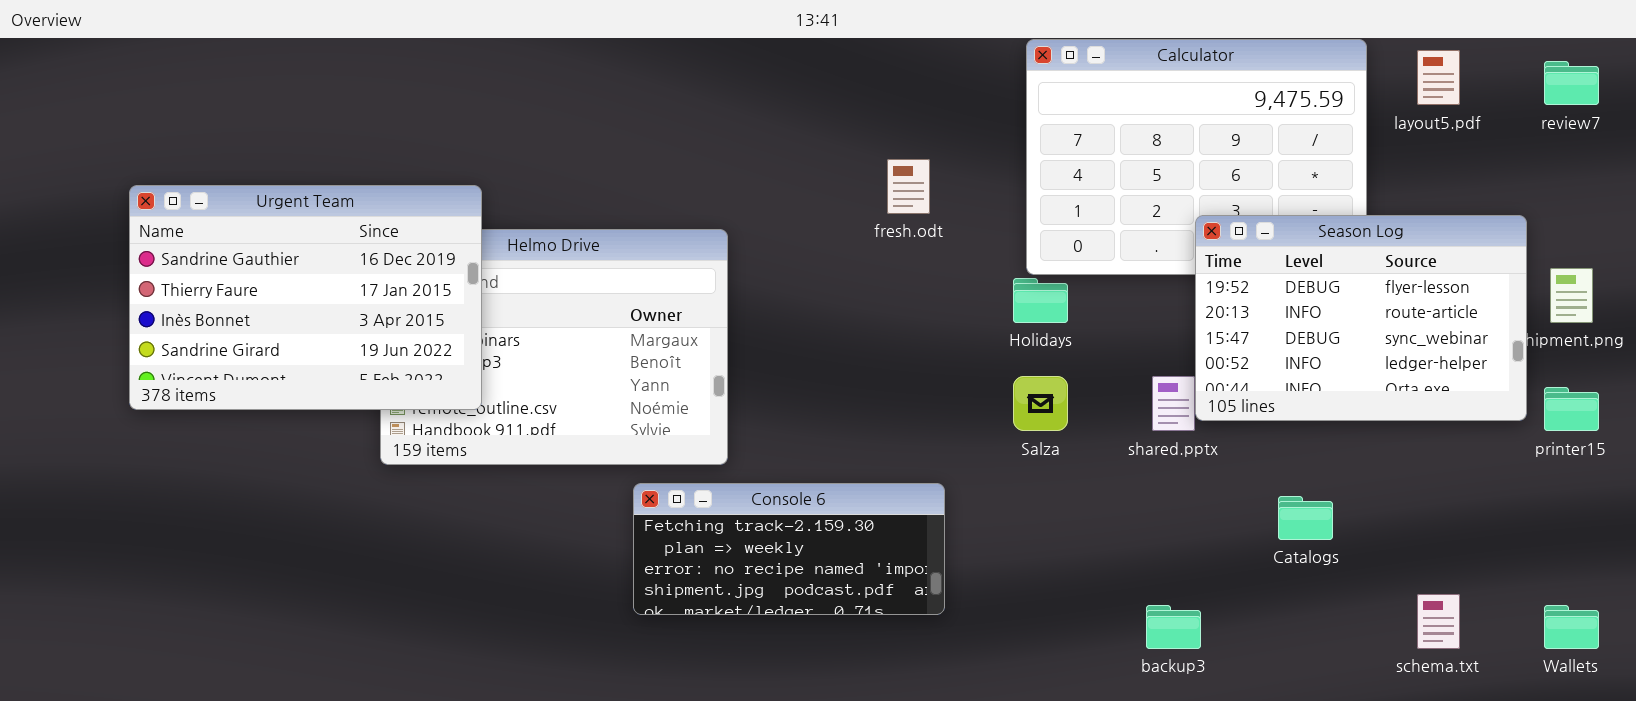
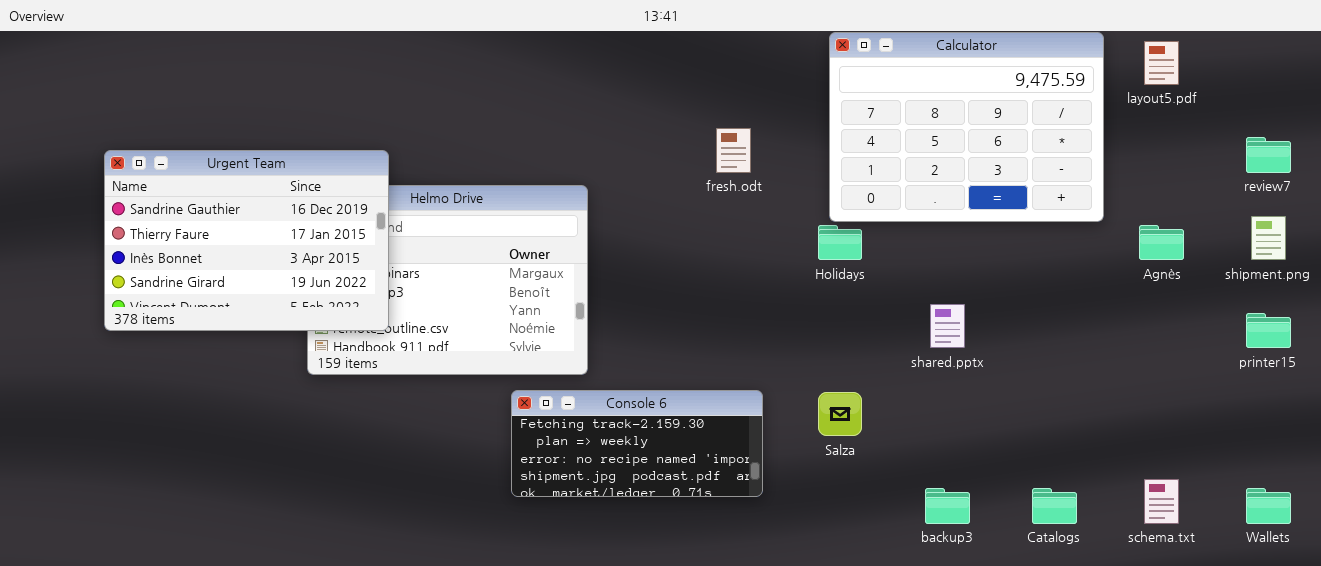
review7: [1544,61,1599,105] -> [1246,137,1291,173], moved
Season Log: [1195,215,1527,421] -> none, closed
Salza: [1013,376,1068,431] -> [818,392,862,436], moved
Catalogs: [1278,496,1333,540] -> [1032,488,1077,524], moved

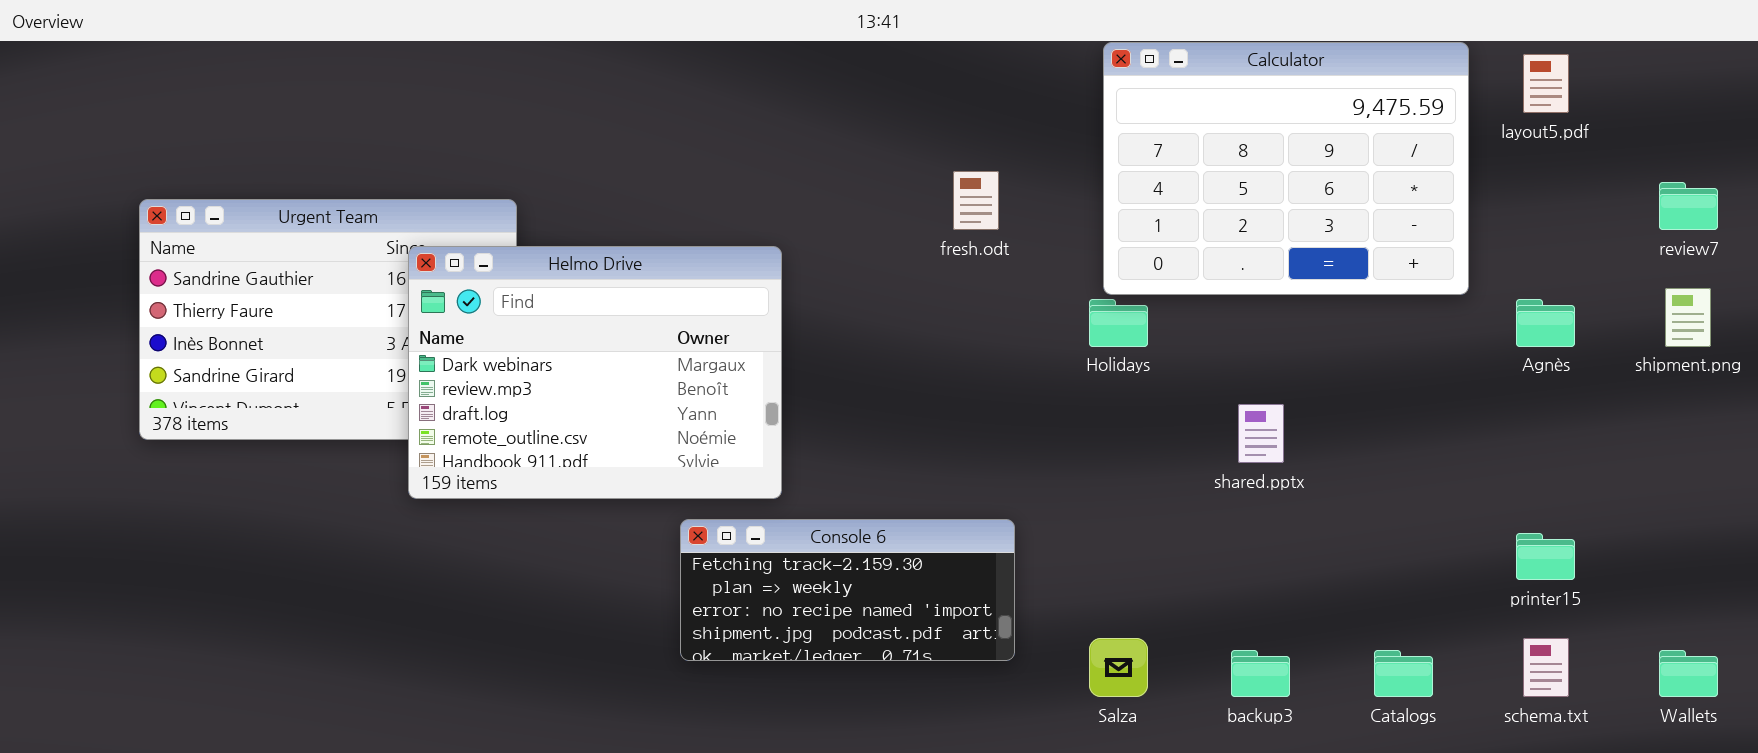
Helmo Drive: [307,185,588,375] -> [408,246,782,499], raised
printer15: [1246,313,1291,348] -> [1516,533,1575,580], moved
Salza: [818,392,862,436] -> [1089,638,1148,697], moved

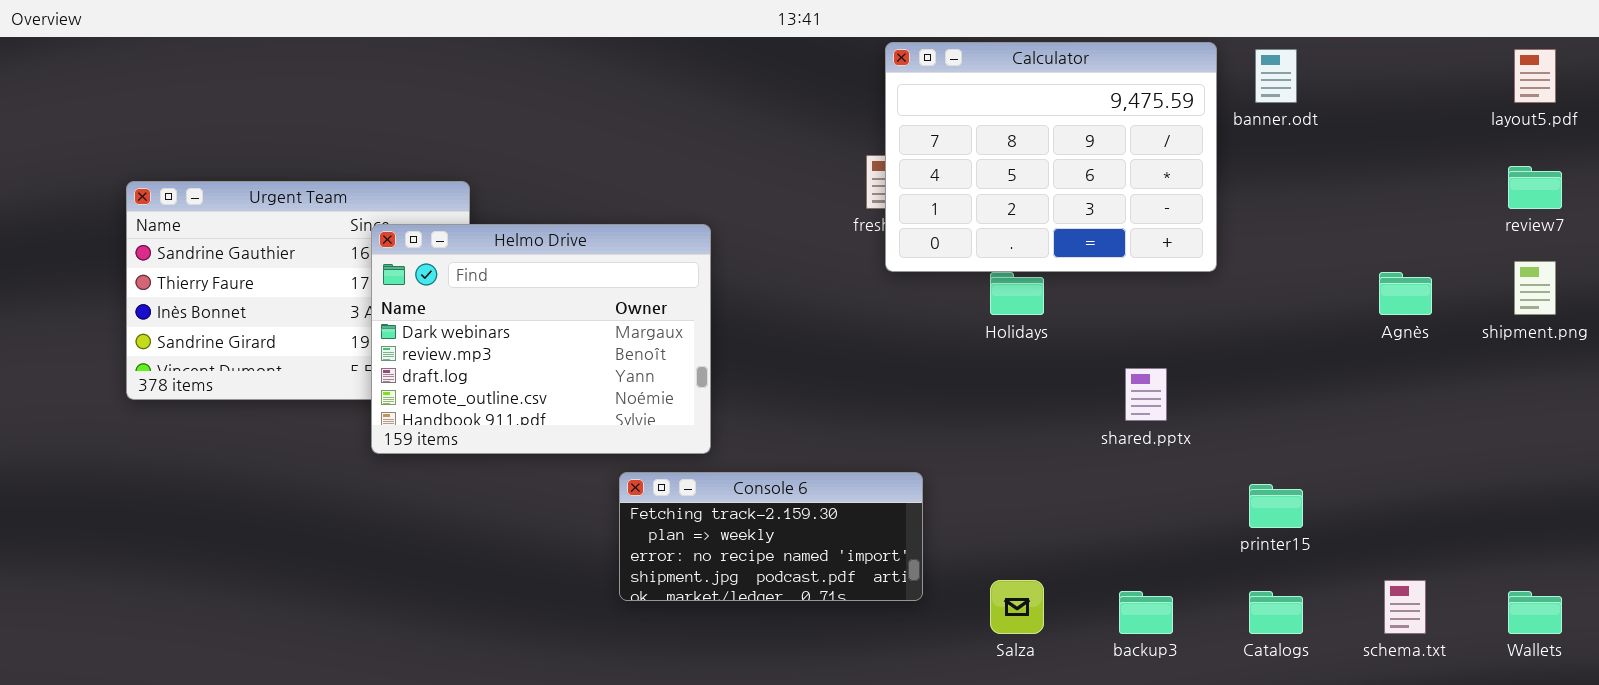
Calculator: [1103,42,1469,295] -> [885,42,1217,272], moved
layout5.pdf: [1523,54,1569,113] -> [1514,49,1556,103], moved
printer15: [1516,533,1575,580] -> [1249,484,1303,528], moved

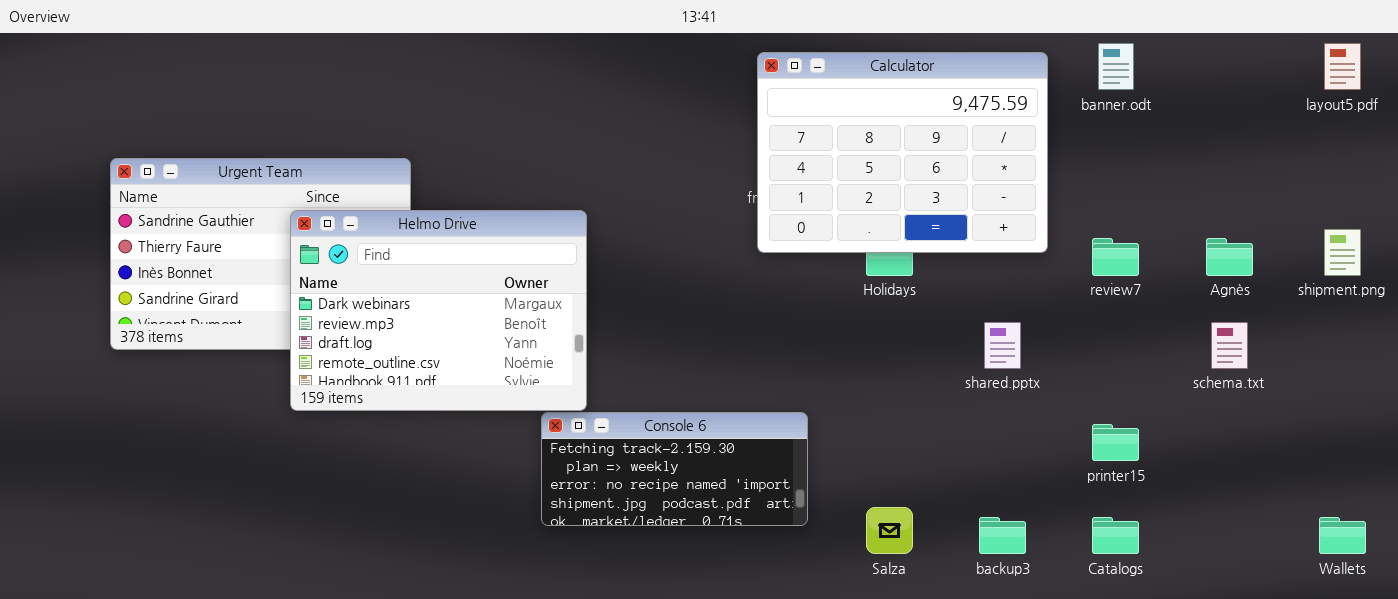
Calculator: [885,42,1217,272] -> [757,52,1048,253], moved
review7: [1508,166,1562,209] -> [1092,238,1139,276], moved
Helmo Drive: [371,224,711,454] -> [290,210,587,411], moved
schema.txt: [1384,580,1426,634] -> [1211,322,1248,369], moved

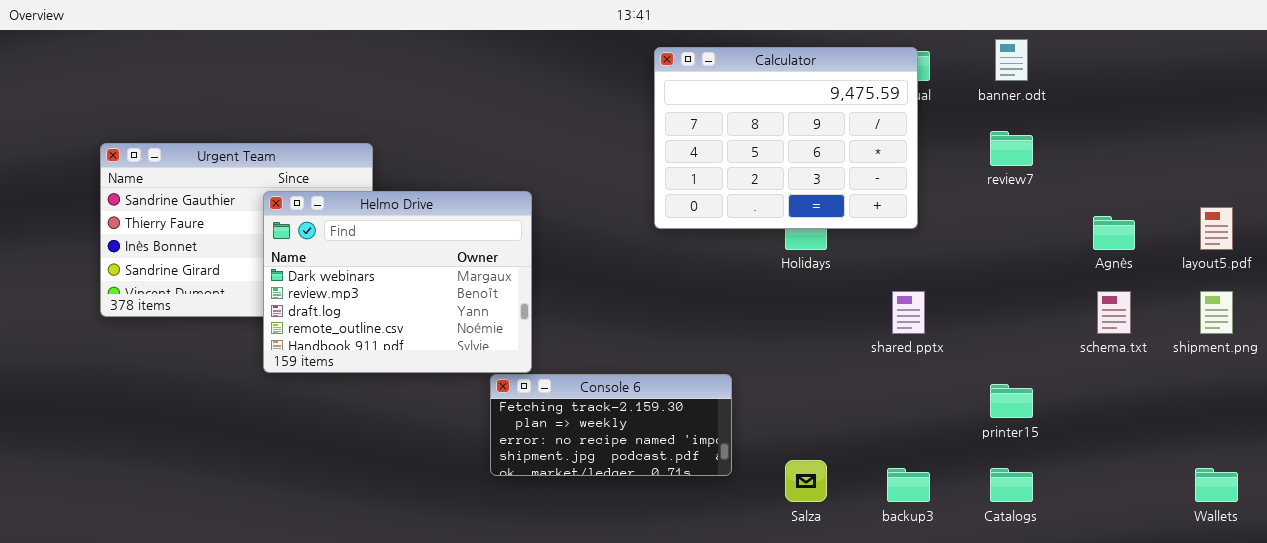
layout5.pdf: [1324,43,1361,90] -> [1200,207,1233,250], moved
Calculator: [757,52,1048,253] -> [654,47,918,229], moved
shipment.png: [1324,229,1361,276] -> [1200,291,1233,334], moved
review7: [1092,238,1139,276] -> [990,131,1033,166], moved

